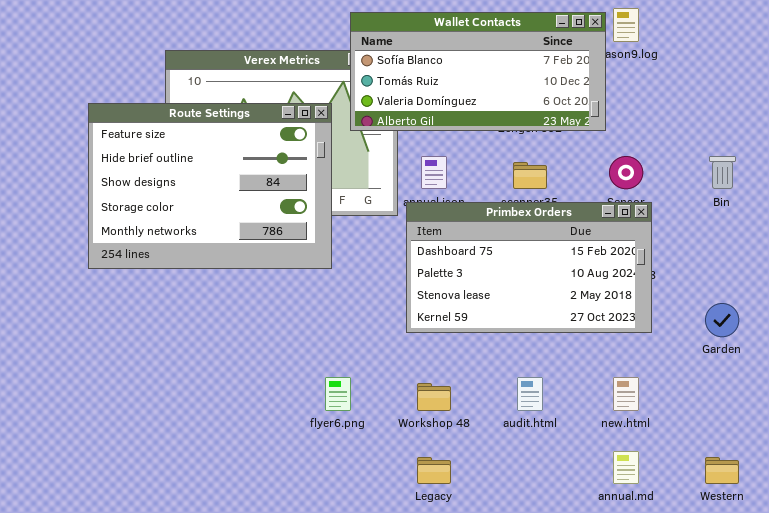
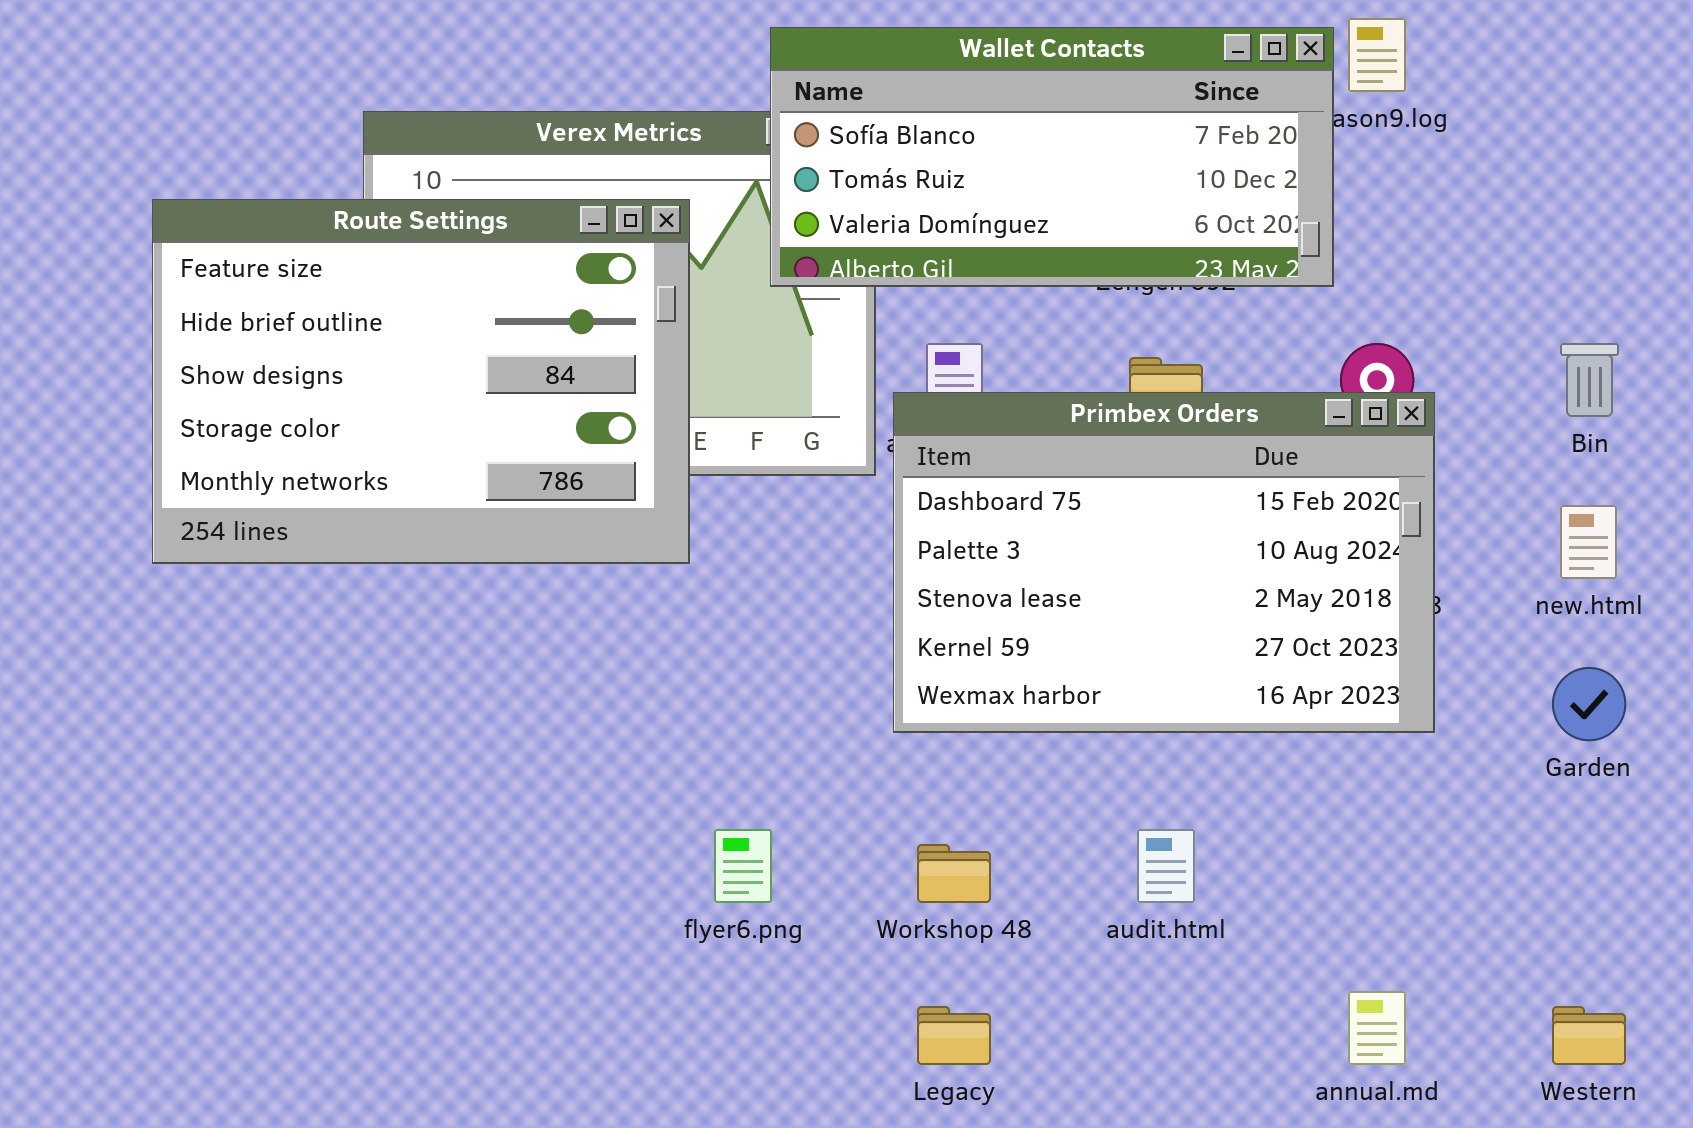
Route Settings: [88,103,332,269] -> [152,199,690,564], moved
Primbex Orders: [406,202,652,333] -> [893,392,1435,733], resized
new.html: [613,377,639,411] -> [1560,505,1617,579], moved

